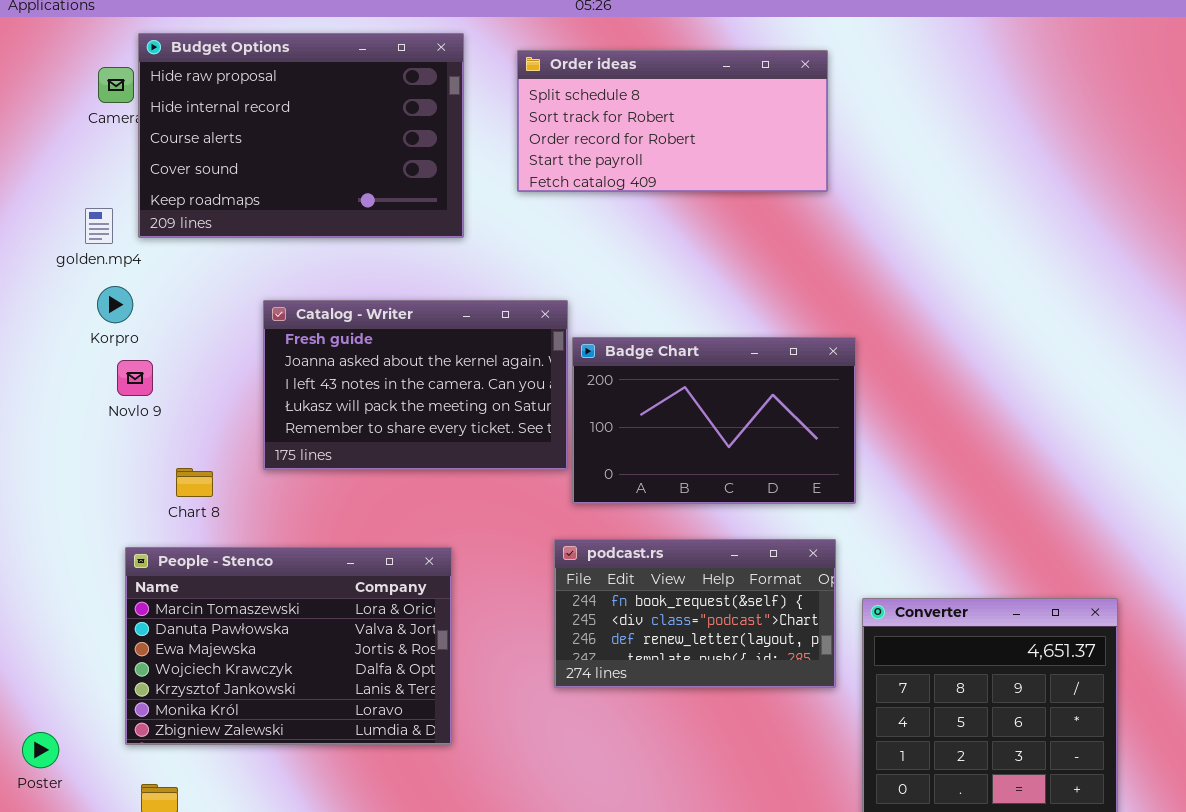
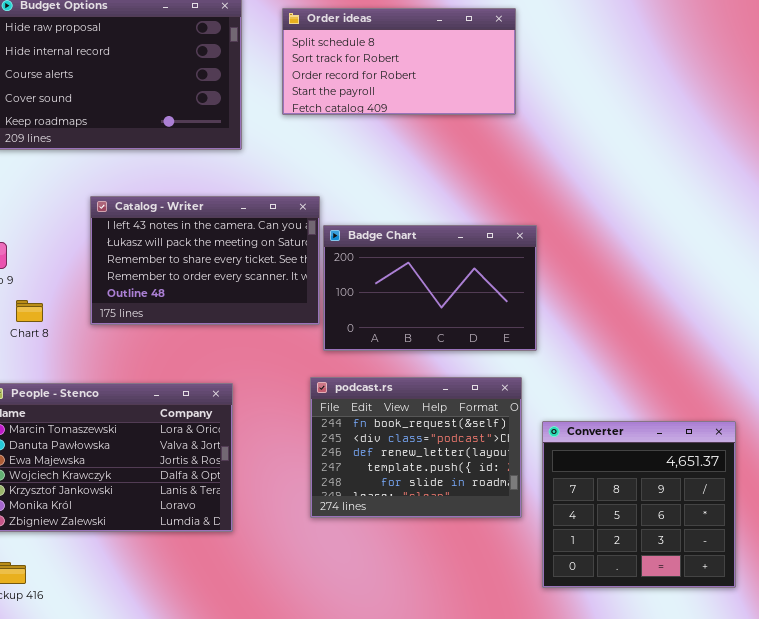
Catalog - Writer: [263,300,568,470] -> [90,196,320,325], scrolled down 2 rows
Chart 8: [176,468,213,497] -> [16,300,43,322], moved
podcast.rs: [554,539,836,688] -> [310,377,522,518], resized

